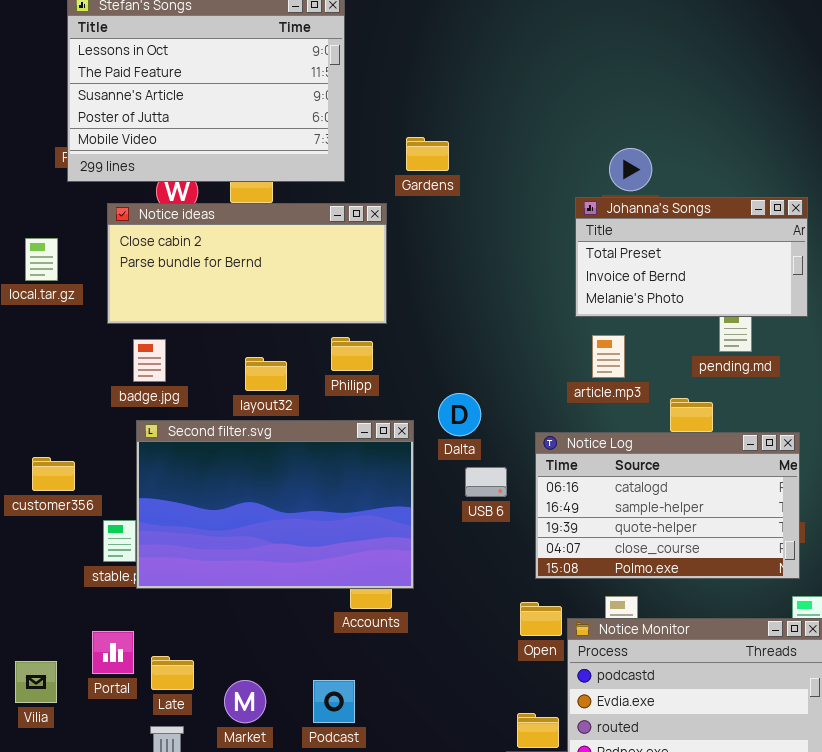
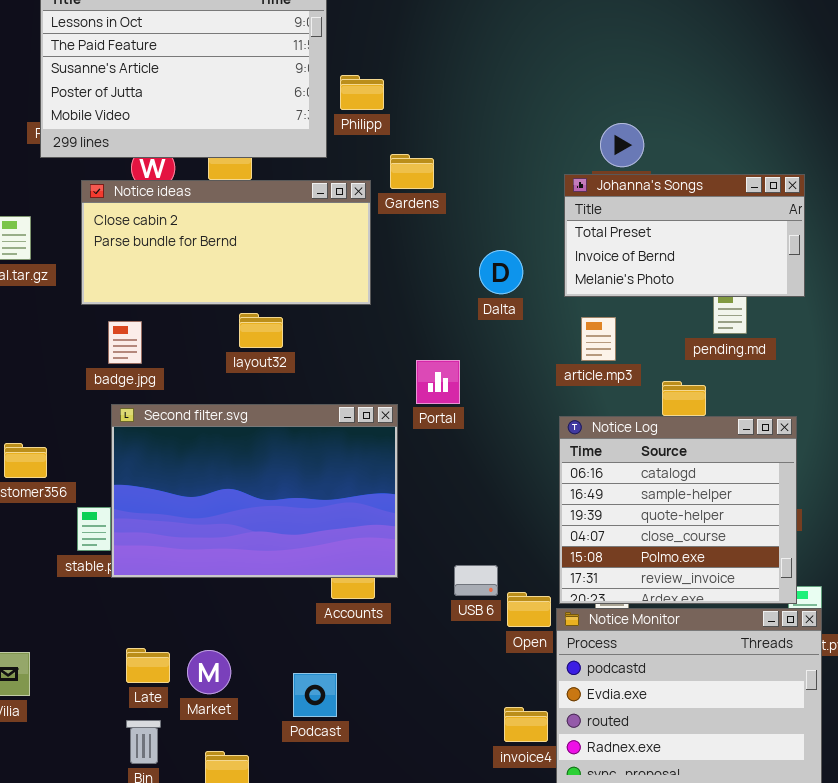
Gardens: [406,137,449,171] -> [390,154,434,189], moved
Philipp: [331,337,373,371] -> [340,75,384,110], moved
layout32: [245,357,287,391] -> [239,313,283,348], moved
Dalta: [438,393,481,436] -> [479,250,523,294], moved
Notice Log: [535,432,800,579] -> [559,416,797,604], resized
USB 6: [465,467,507,497] -> [454,565,498,596], moved
Portal: [92,631,134,674] -> [416,360,460,404], moved
Market: [224,680,266,723] -> [187,650,231,694], moved

